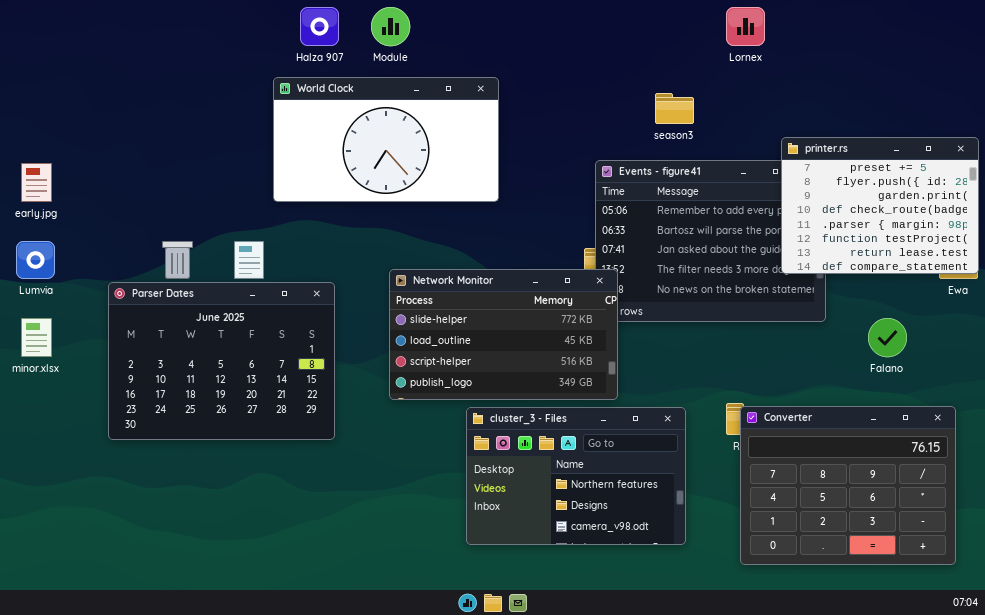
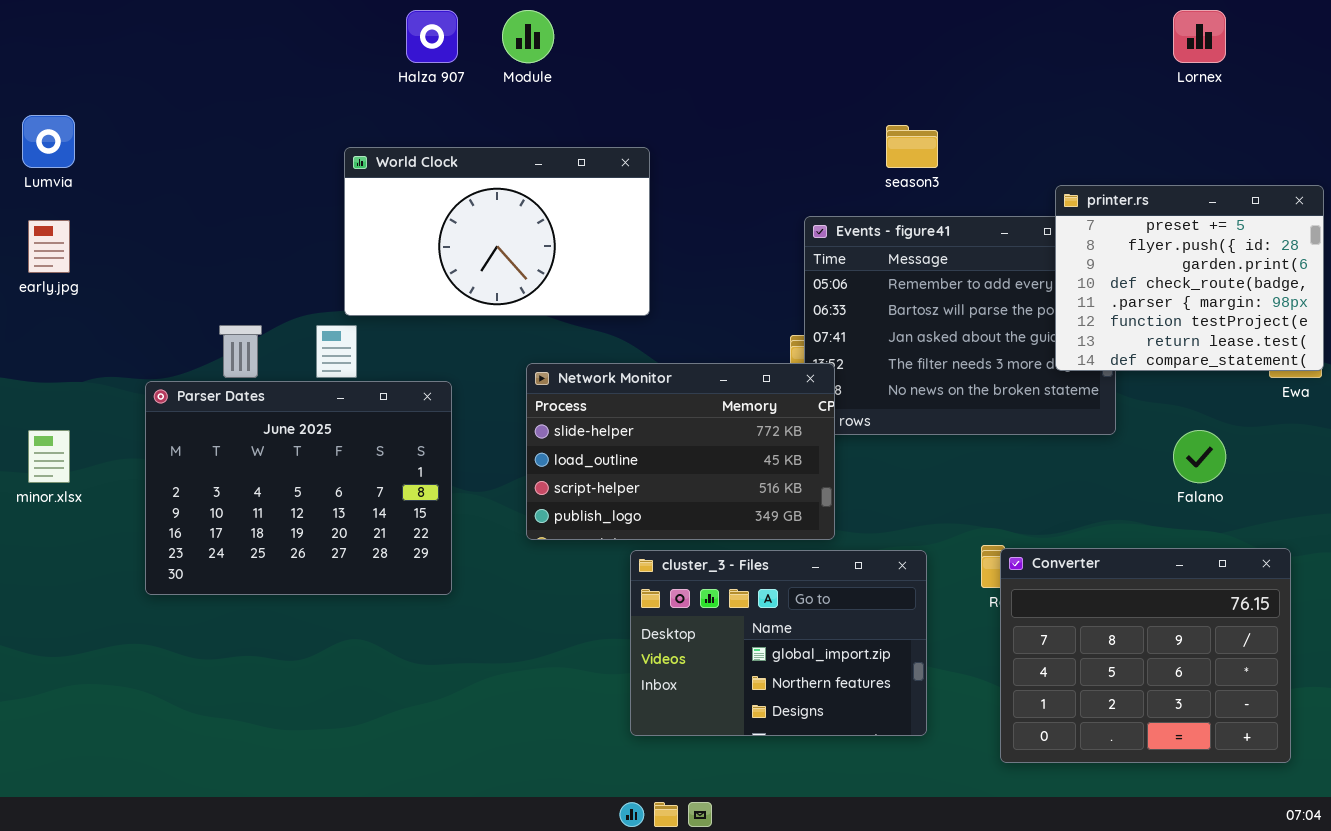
Lornex: [726,7,765,46] -> [1173,10,1226,63], moved
World Clock: [273,77,499,202] -> [344,147,650,316], moved
Lumvia: [16,241,55,279] -> [22,115,75,168], moved
cluster_3 - Files: [466,407,686,545] -> [630,550,927,736], scrolled up 1 row

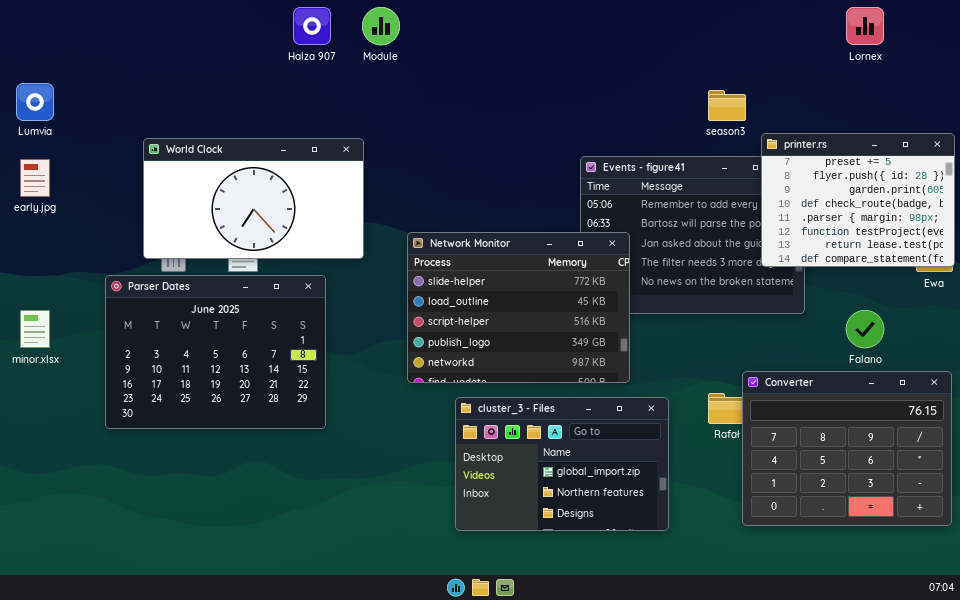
season3: [886,125,938,168] -> [708,90,746,121], moved
World Clock: [344,147,650,316] -> [143,138,364,259], moved
Network Monitor: [526,363,835,540] -> [407,232,630,383], moved, resized
Converter: [1000,548,1291,763] -> [742,371,952,526], moved

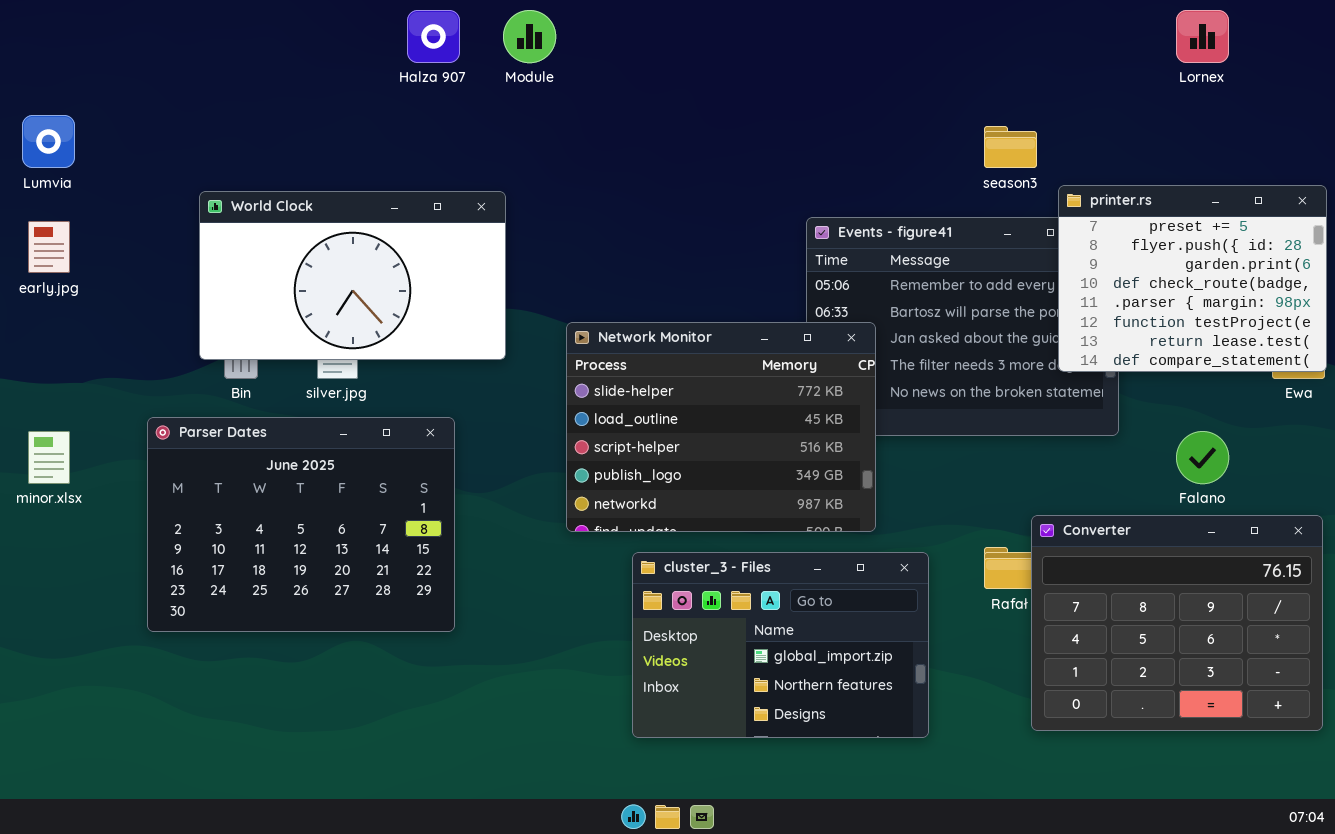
Parser Dates: [105,275,326,429] -> [147,417,455,632], moved

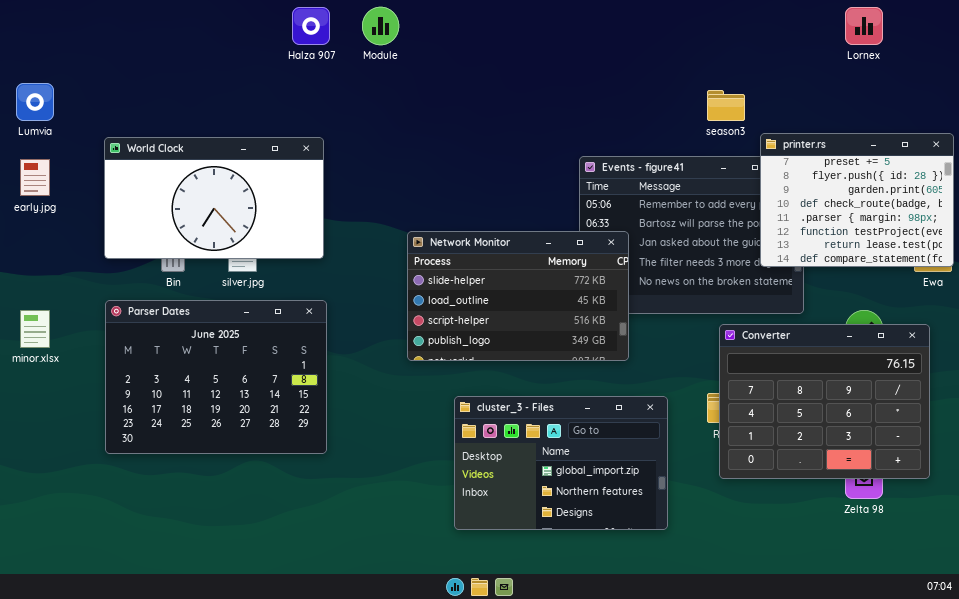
World Clock: [199,191,506,360] -> [104,137,324,259], moved
Network Monitor: [566,322,876,532] -> [407,231,629,361], resized
Converter: [1031,515,1323,731] -> [719,324,930,479], moved

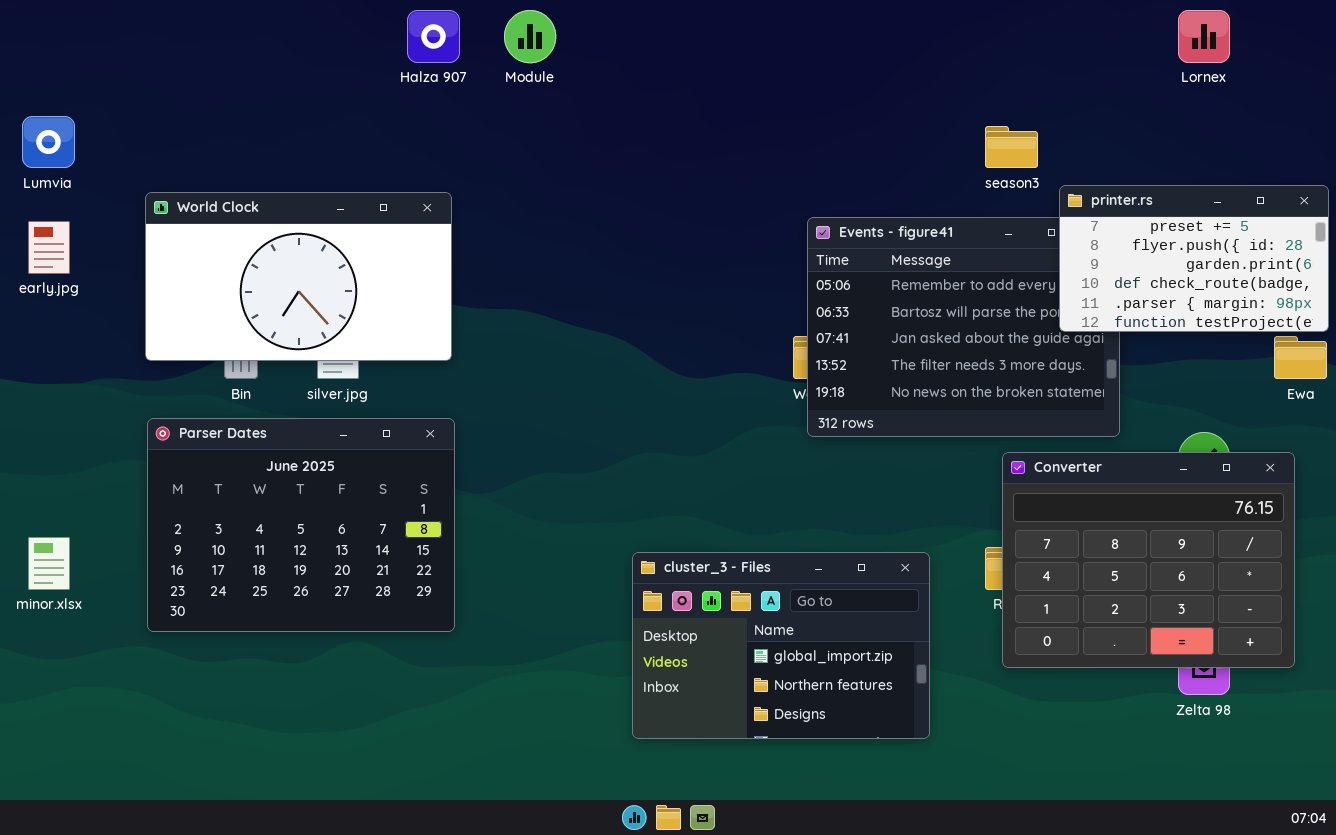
printer.rs: [760,133,954,267] -> [1059,185,1329,332], resized
Network Monitor: [407,231,629,361] -> none, closed
minor.xlsx: [20,310,50,348] -> [28,537,70,590], moved

